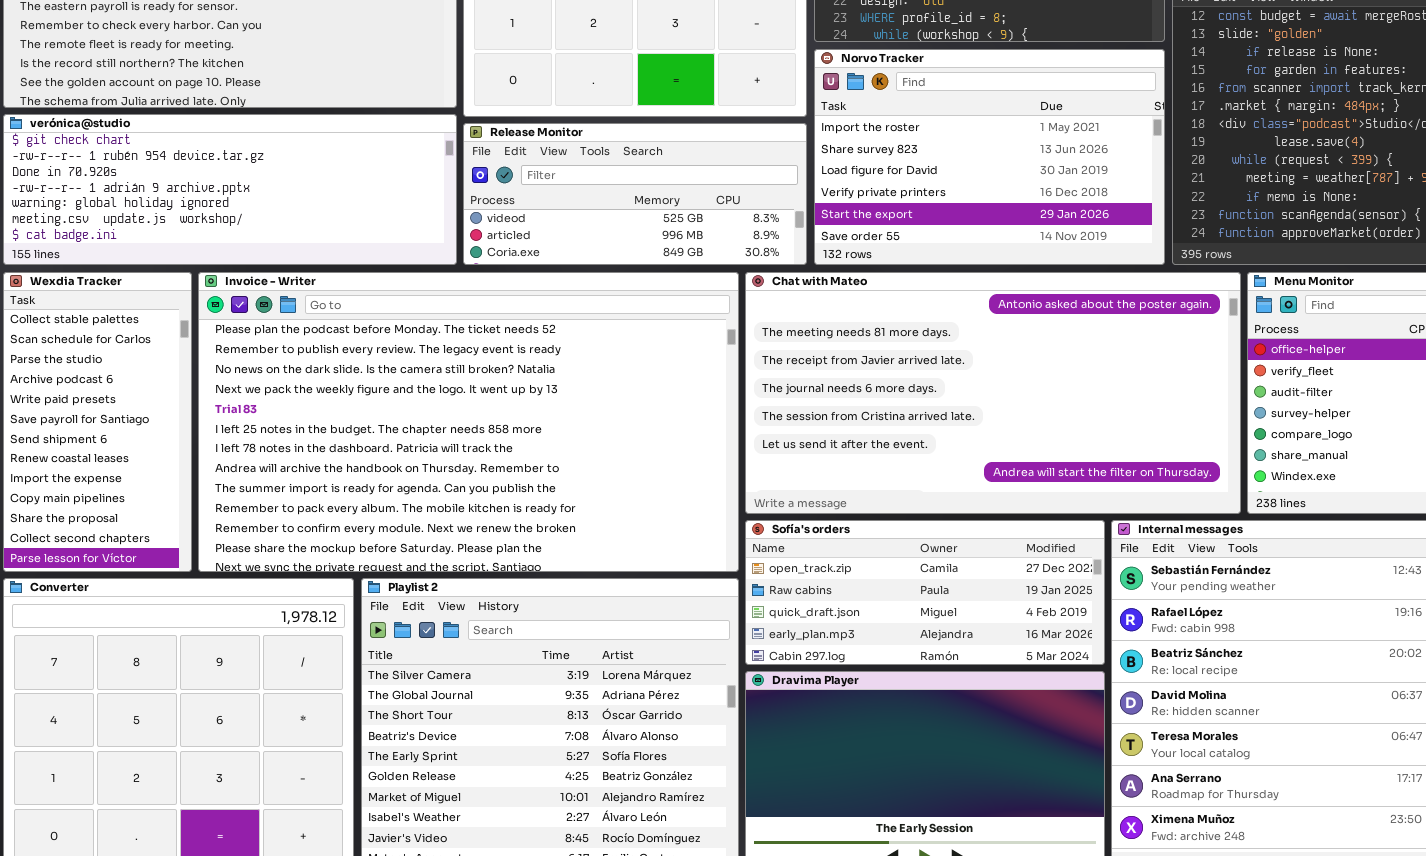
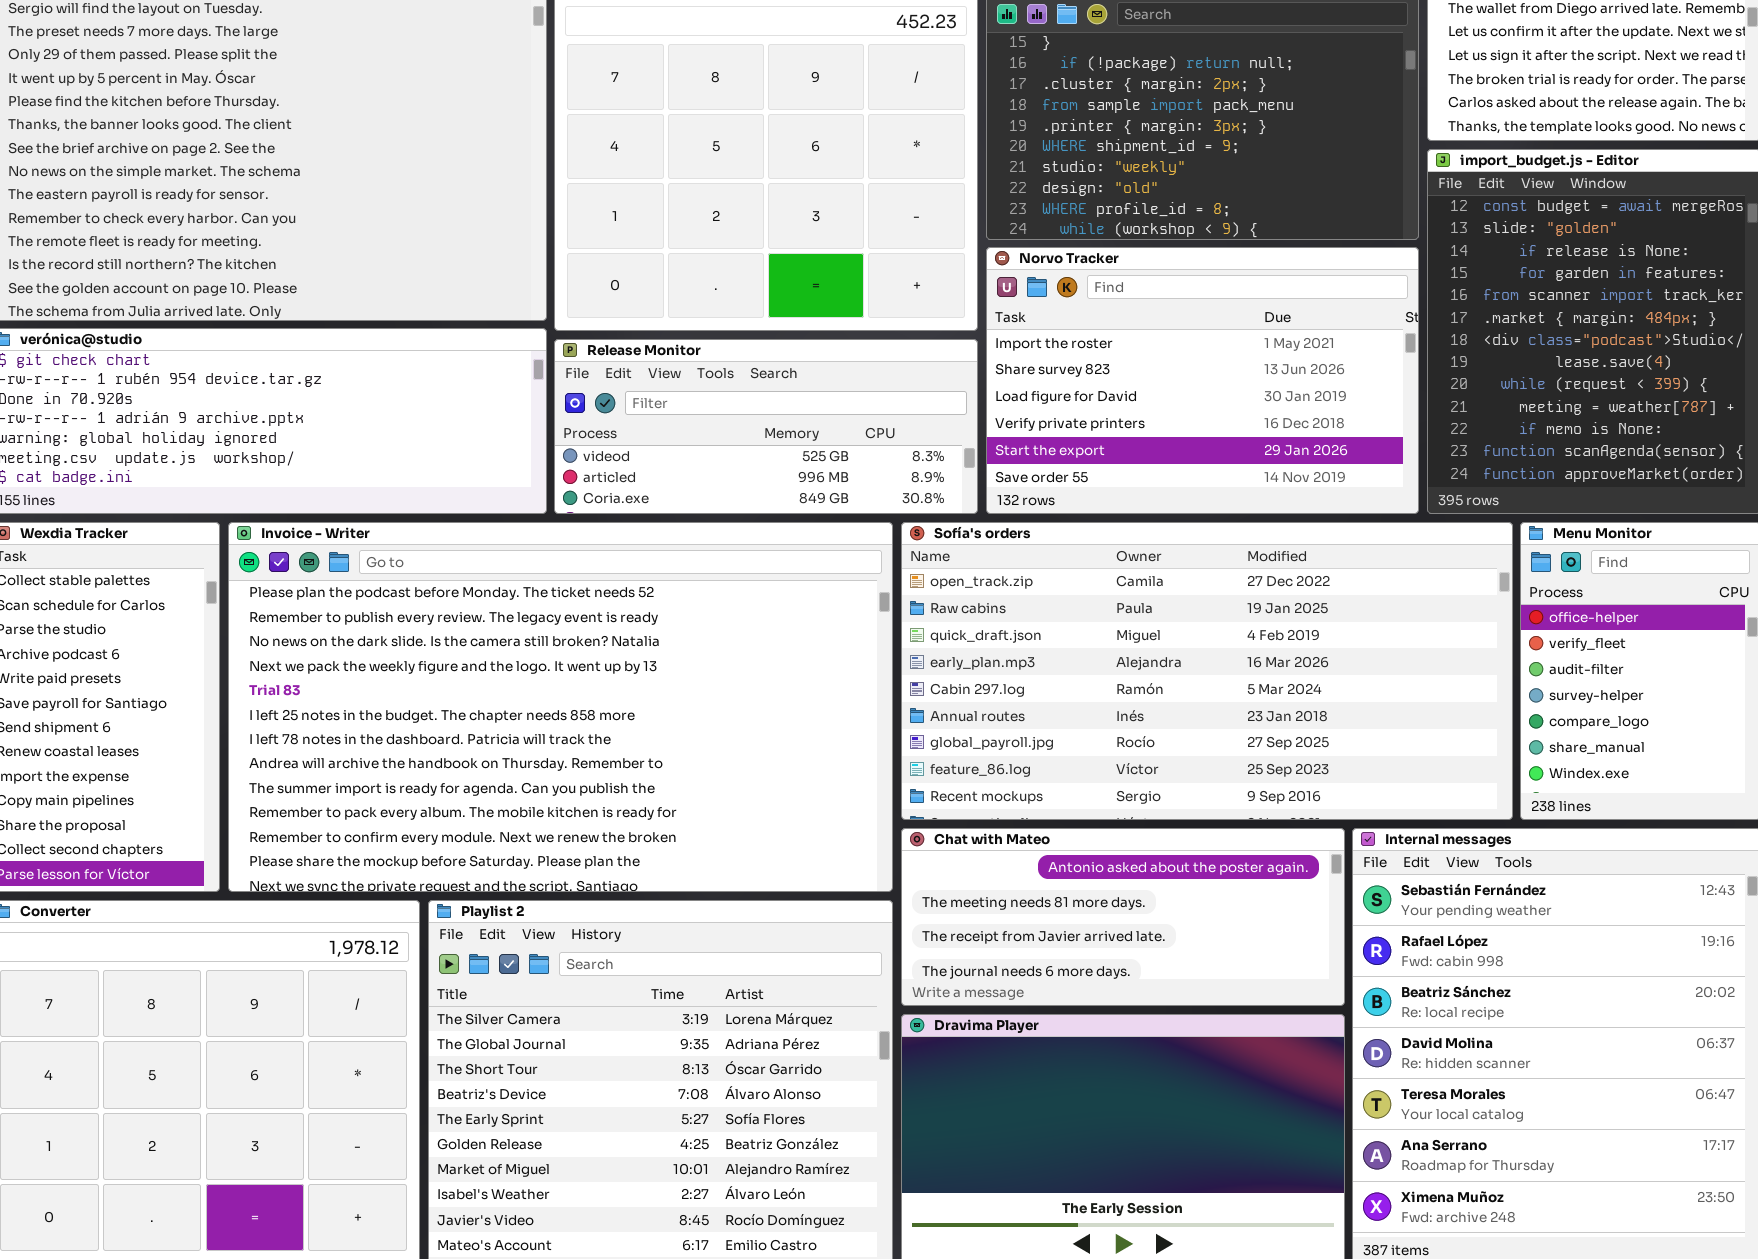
Chat with Mateo: [745,272,1241,514] -> [901,828,1345,1006], moved, resized
Sofía's orders: [745,520,1105,665] -> [901,522,1513,820], moved, resized

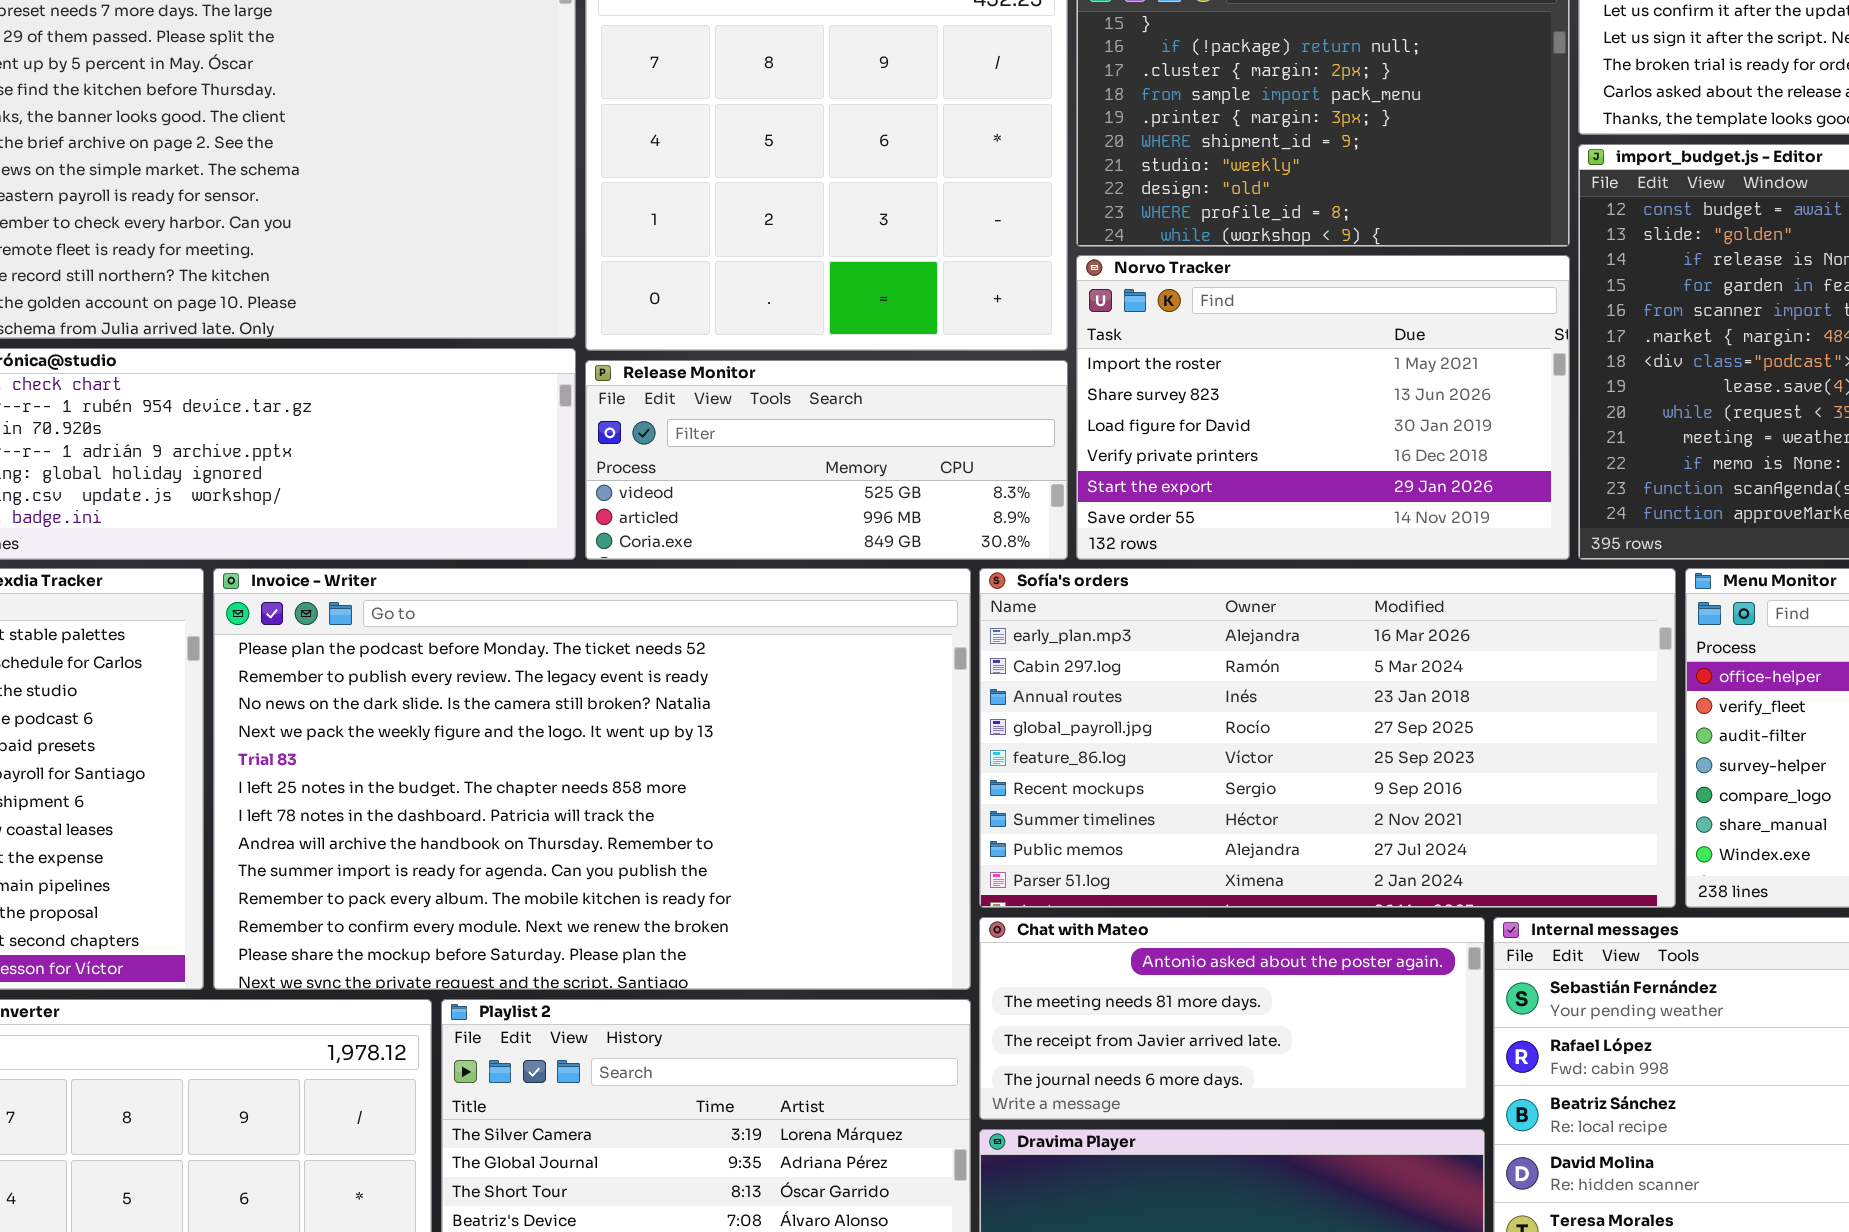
Sofía's orders: [901,522,1513,820] -> [979,568,1676,908], scrolled down 3 rows

